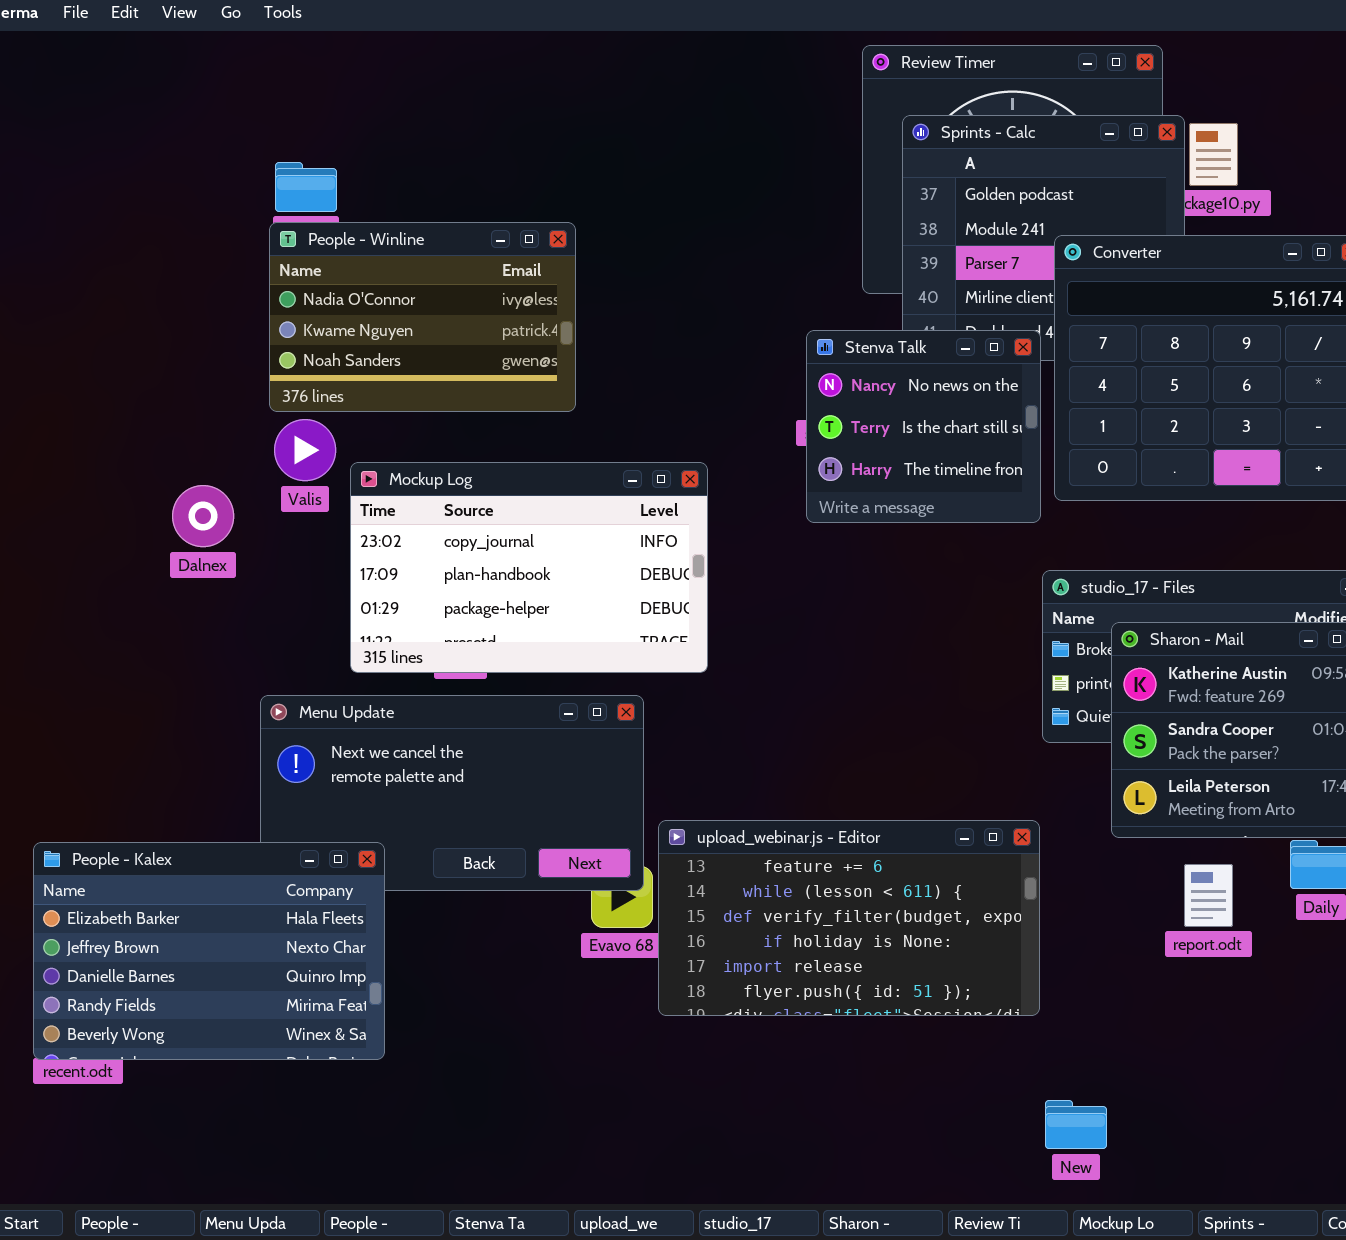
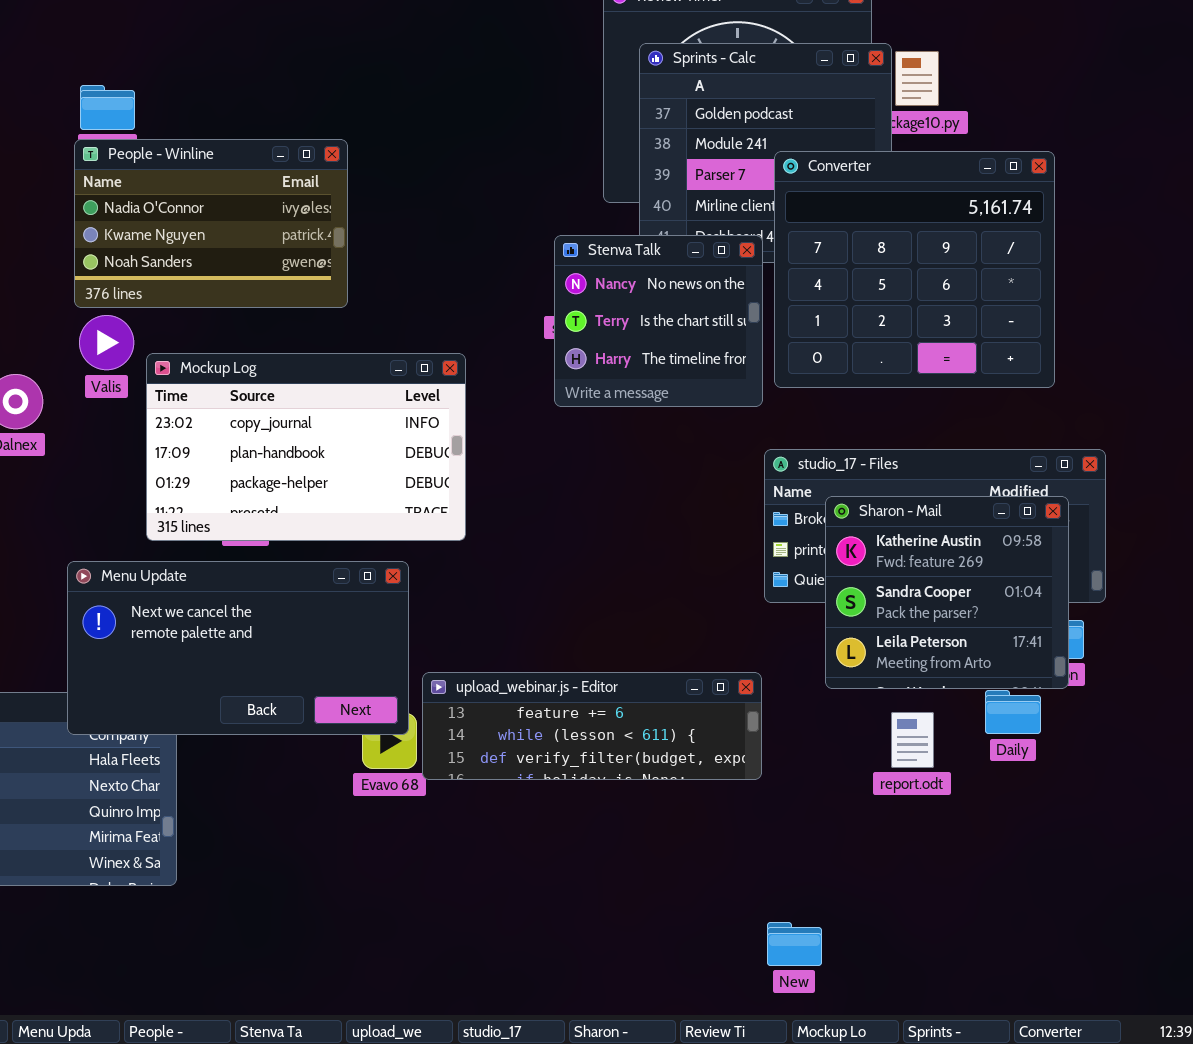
Menu Update: [260,695,644,891] -> [67,561,409,735], raised
upload_webinar.js - Editor: [658,820,1040,1016] -> [422,672,762,780], resized

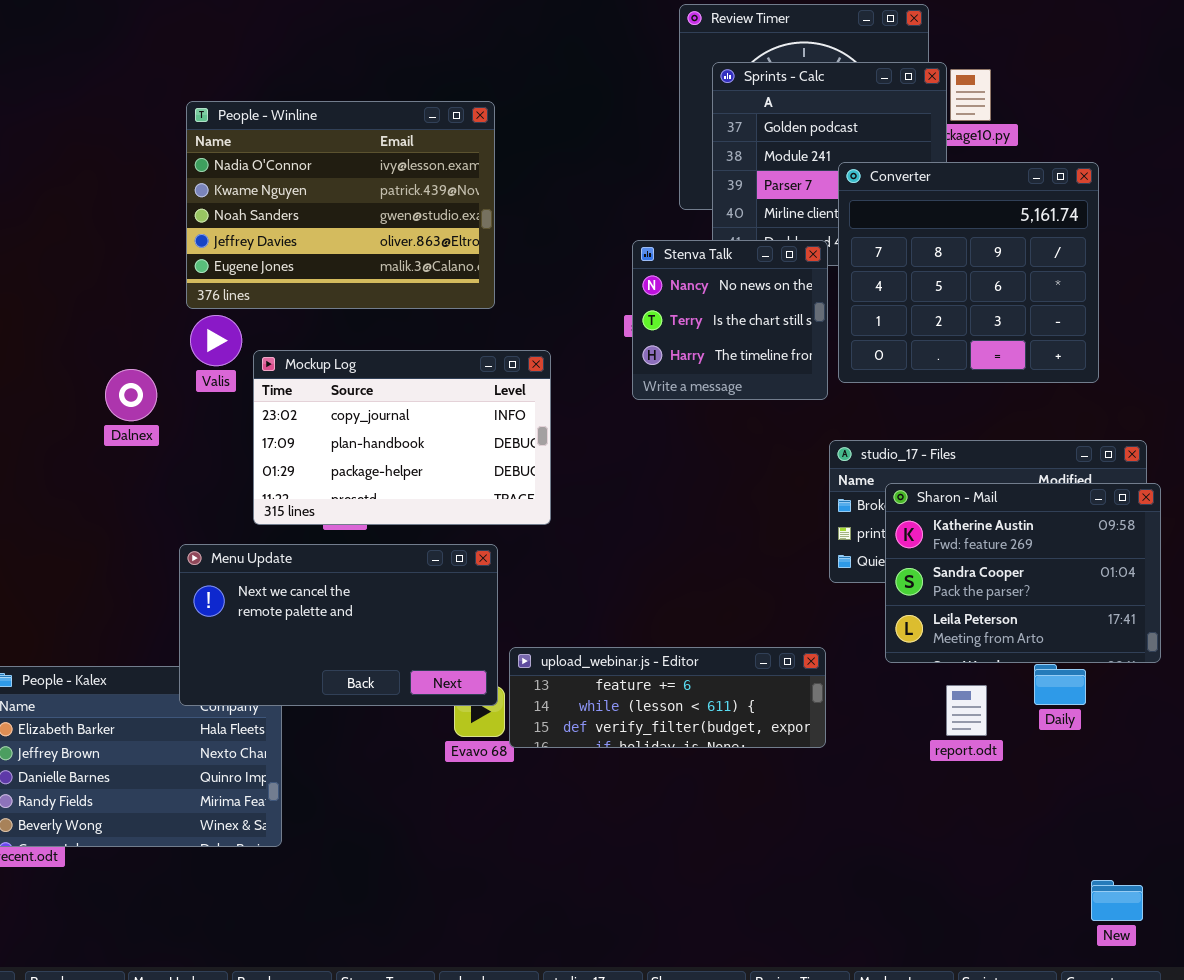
People - Winline: [74,139,348,308] -> [186,101,495,309], resized
Sharon - Mail: [825,496,1069,689] -> [885,483,1161,663], resized
New: [767,922,822,966] -> [1091,880,1143,921], moved

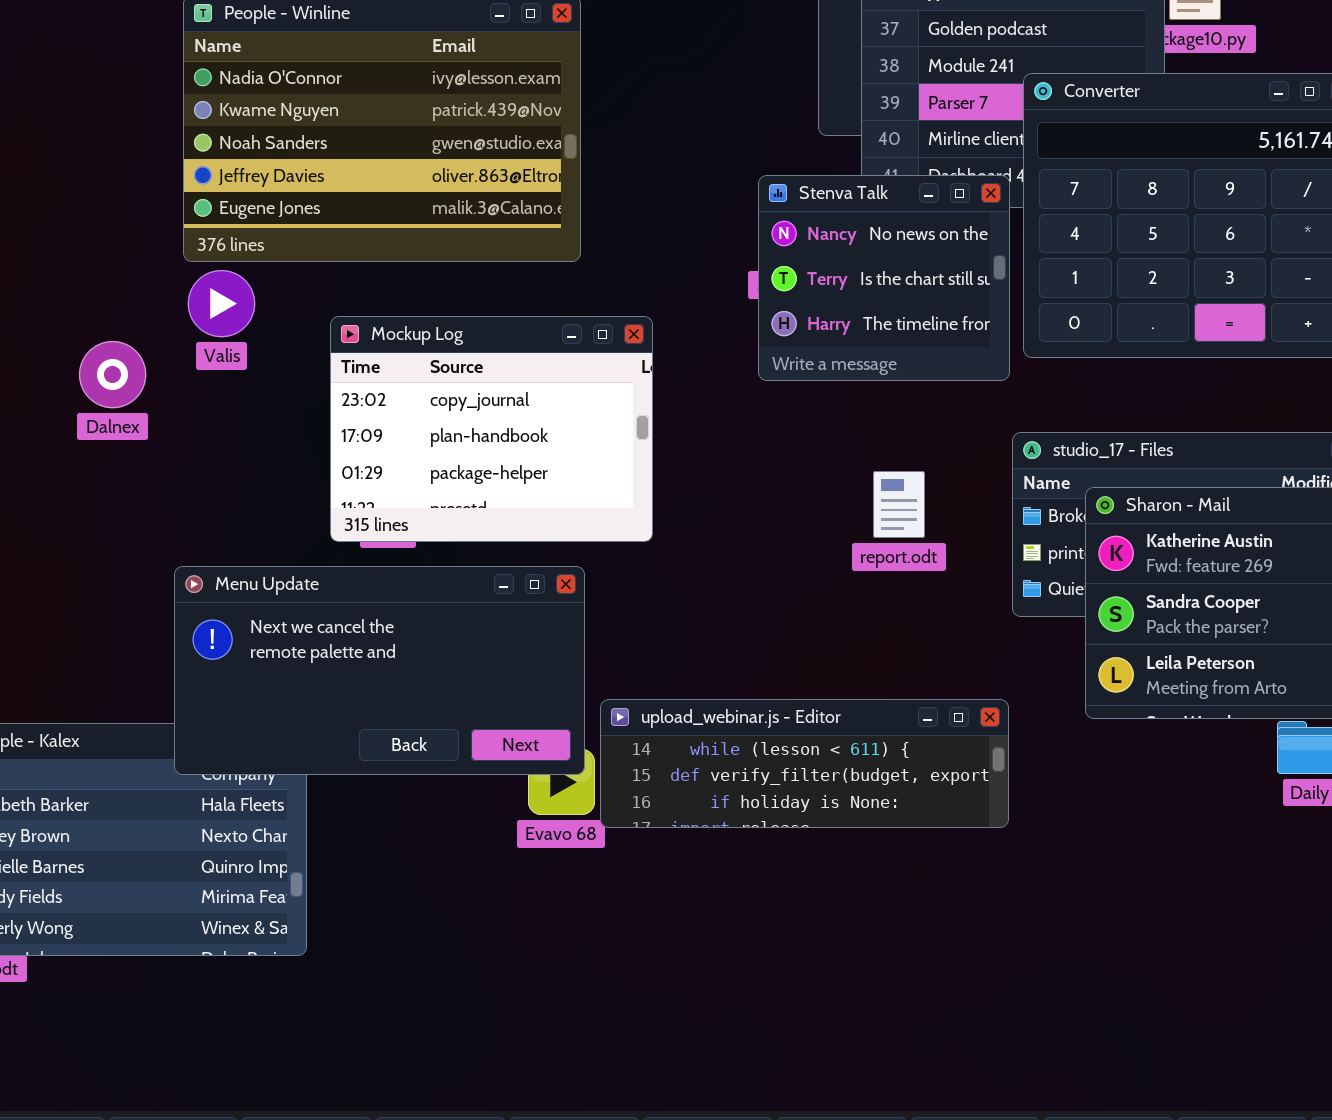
Mockup Log: [253,350,551,525] -> [330,316,653,542], resized
upload_webinar.js - Editor: [509,647,826,748] -> [600,699,1009,828], scrolled down 1 row
report.odt: [946,685,987,736] -> [873,471,925,538], moved

